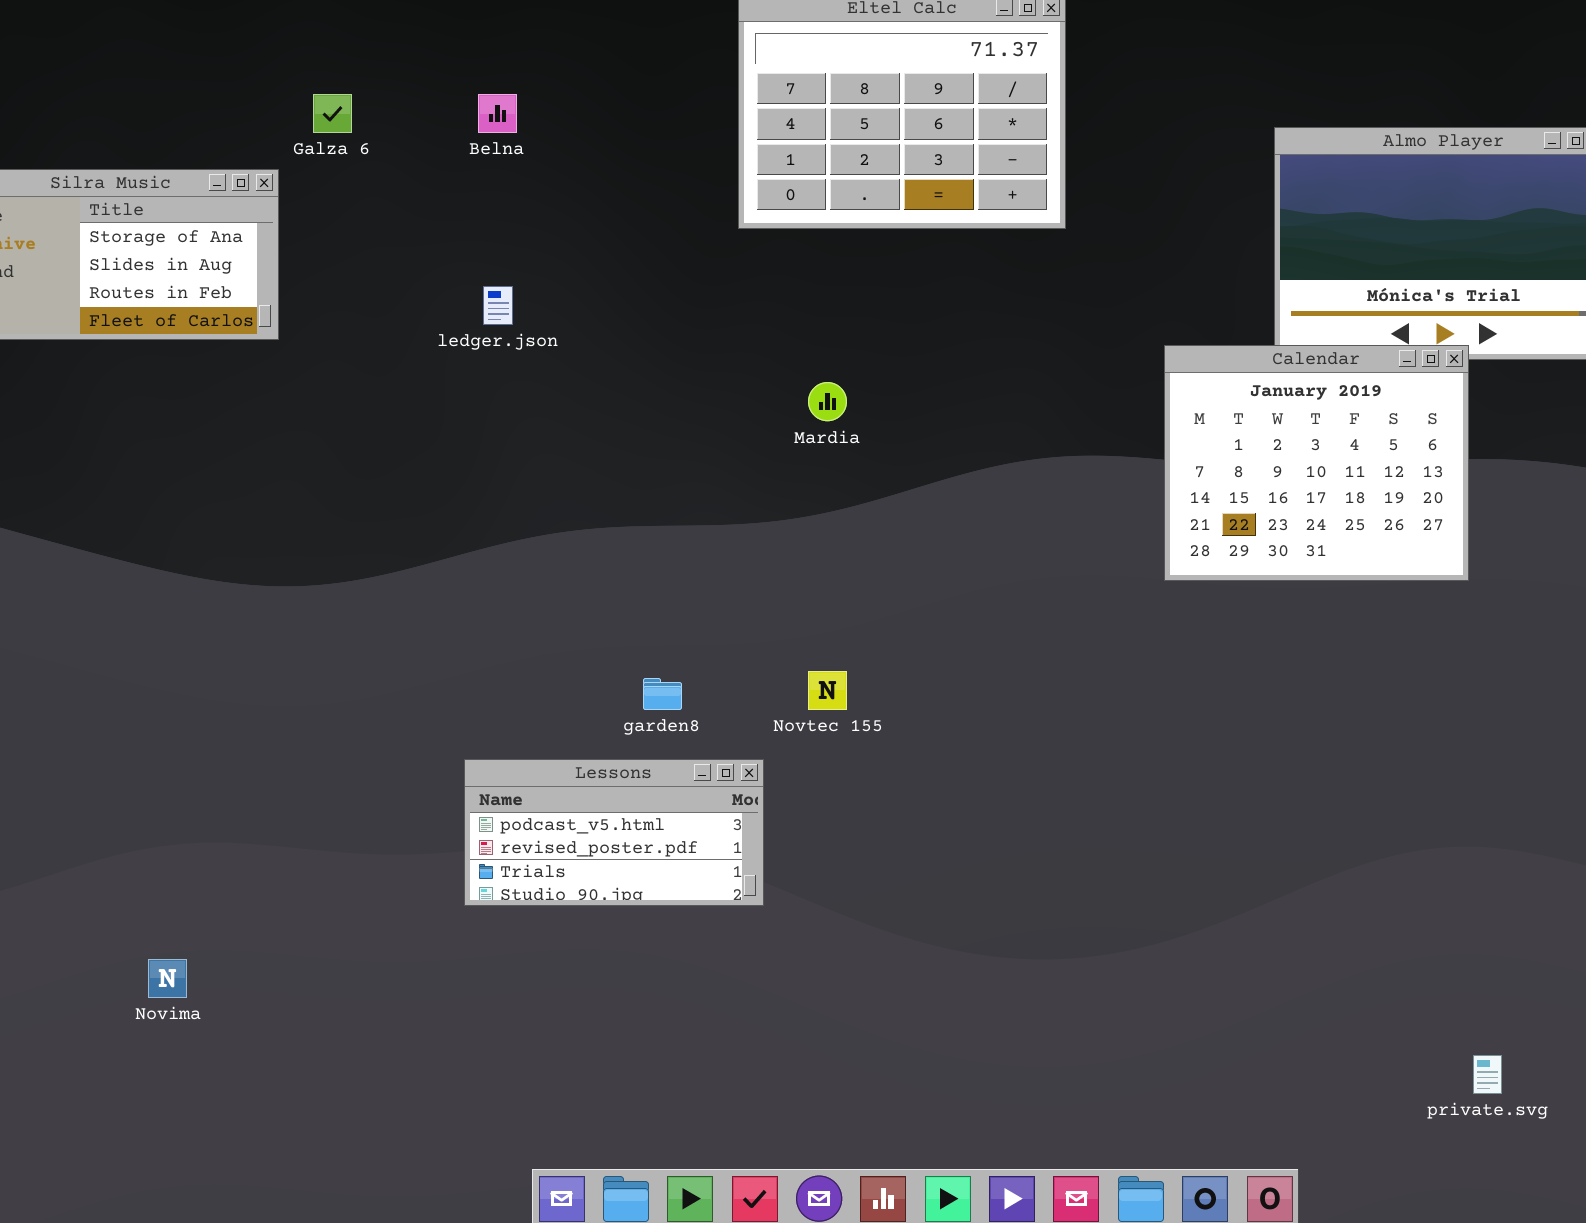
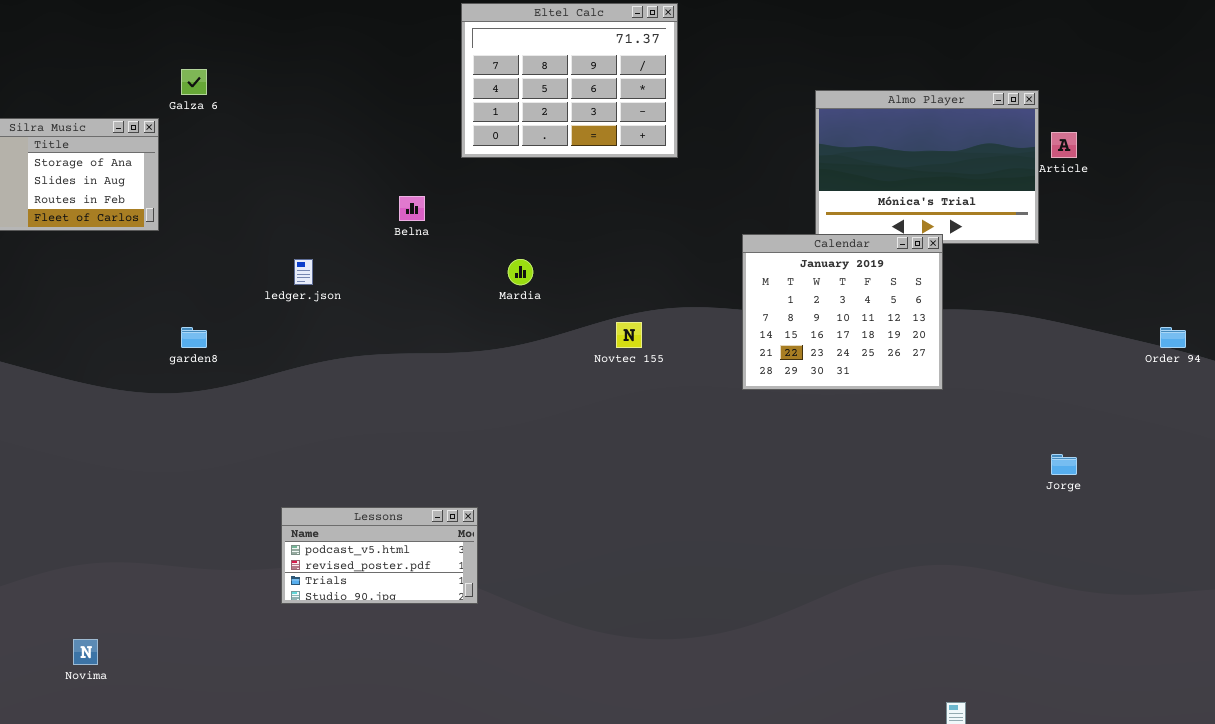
Belna: [478,94,517,133] -> [399,196,425,221], moved
ledger.json: [483,286,513,325] -> [294,259,313,285], moved
Novtec 155: [808,671,847,710] -> [616,322,642,348], moved
garden8: [643,678,682,710] -> [181,327,207,348], moved

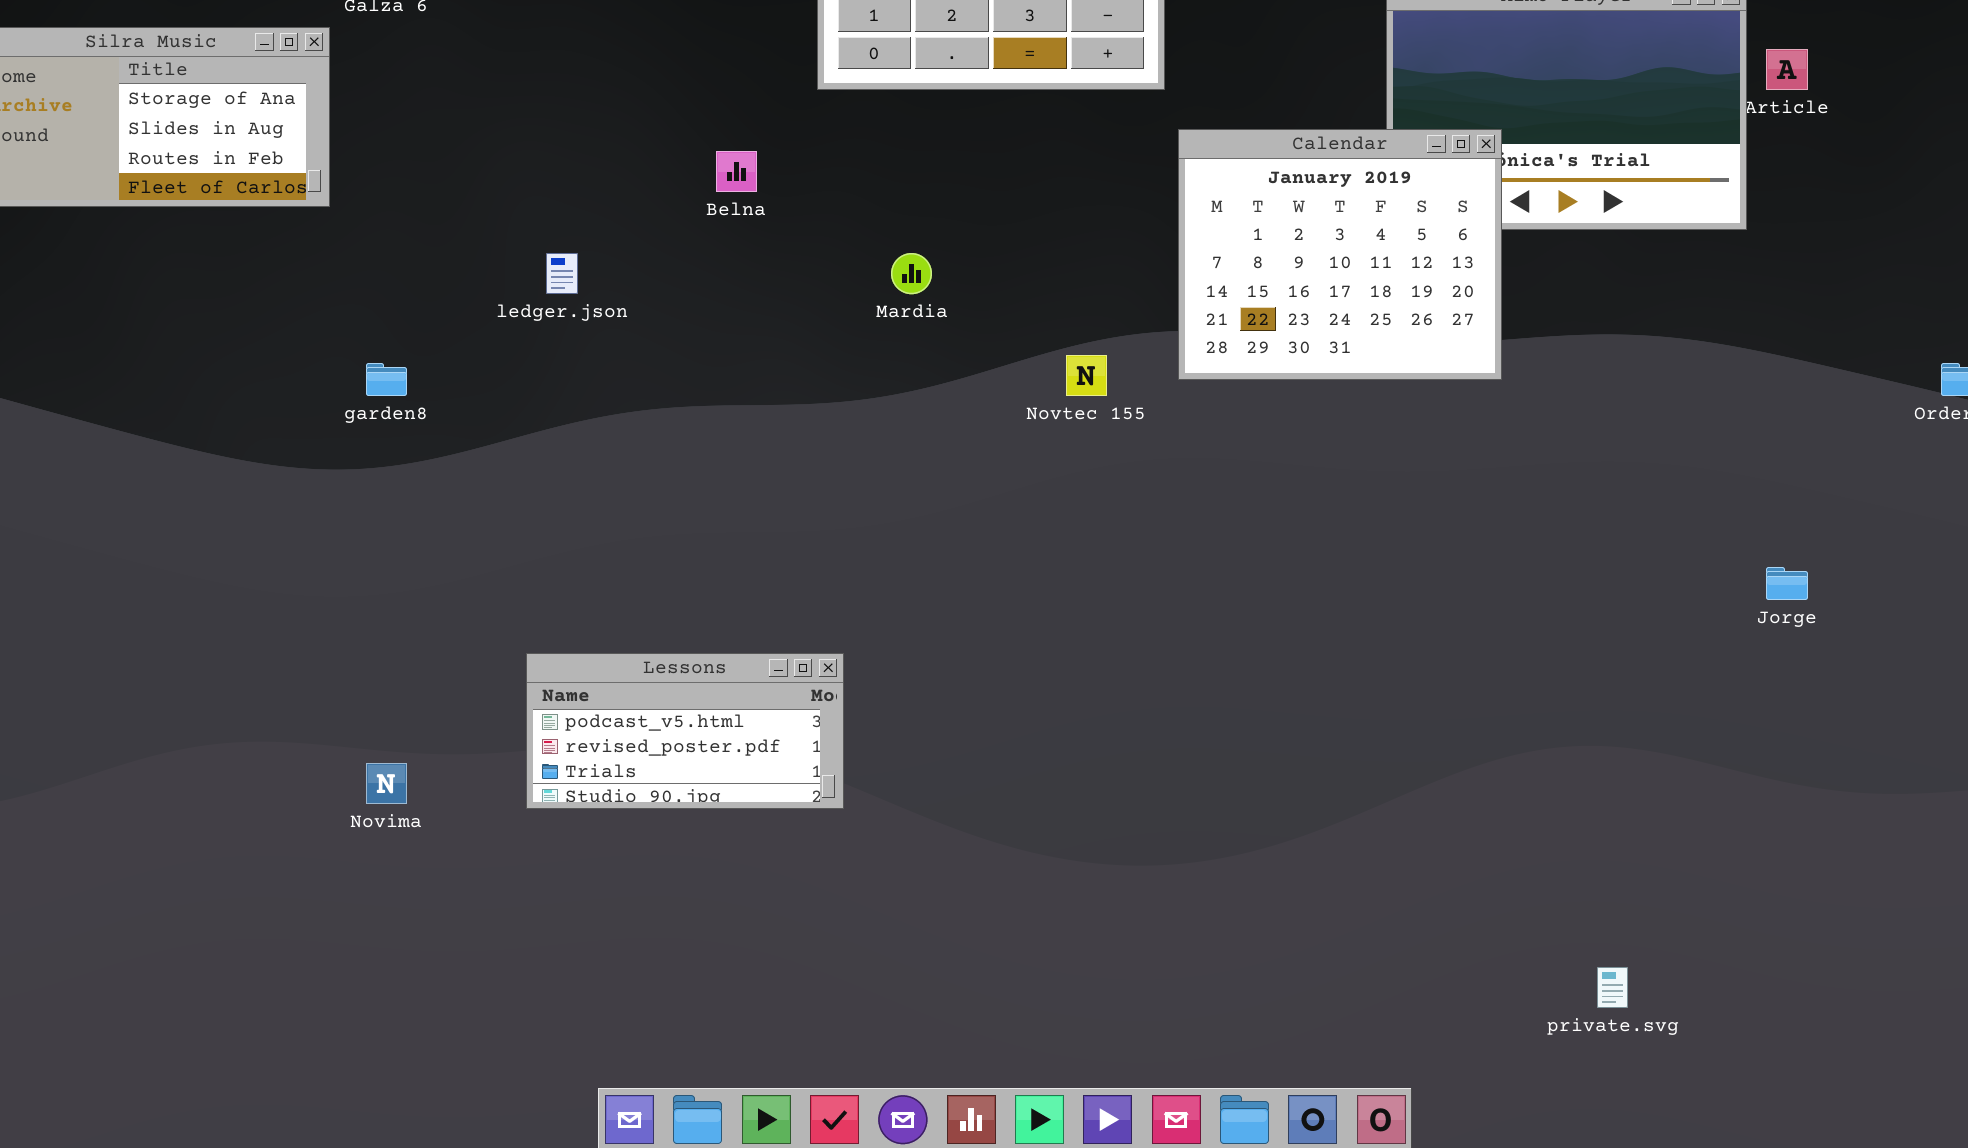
Calendar: [742,234,943,390] -> [1178,129,1502,380], moved
Novima: [73,639,98,665] -> [366,763,407,804], moved

